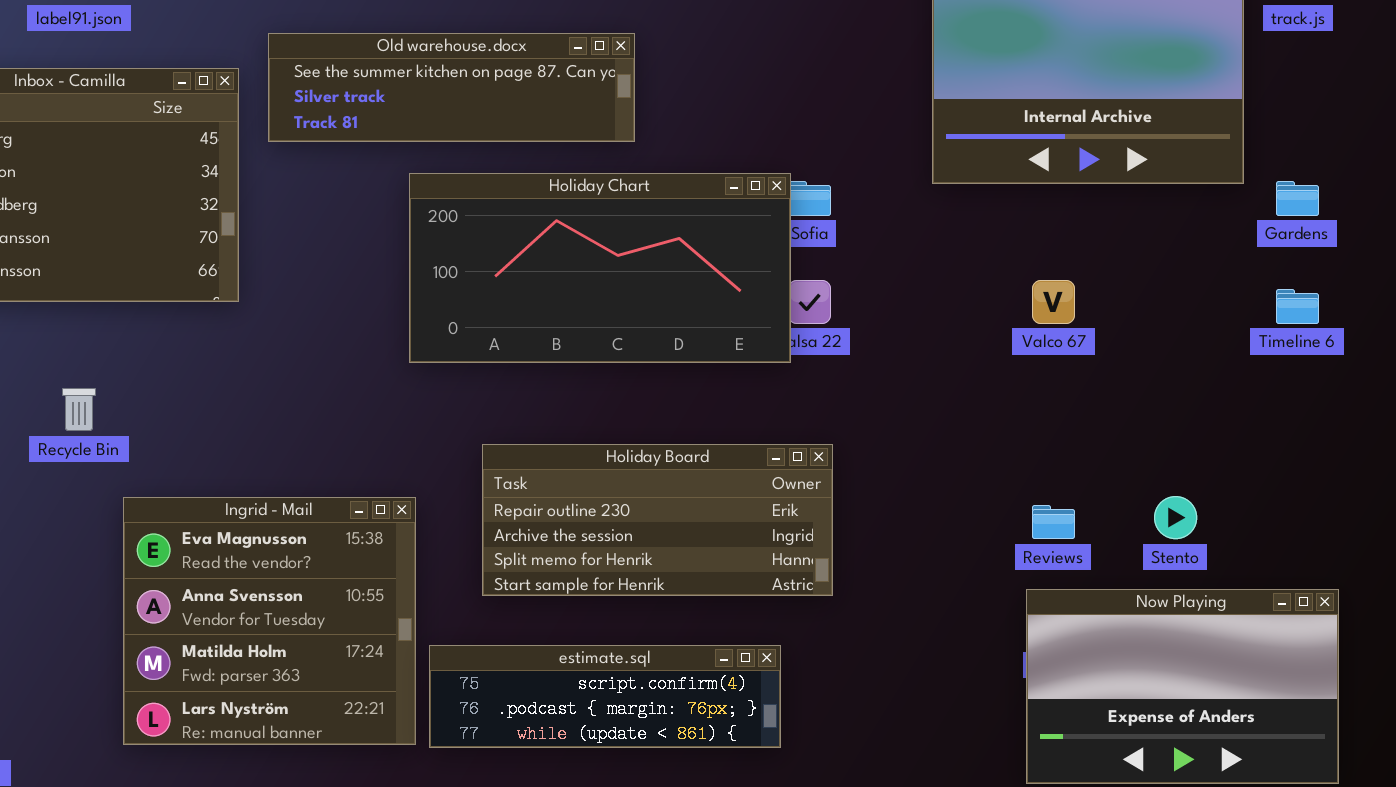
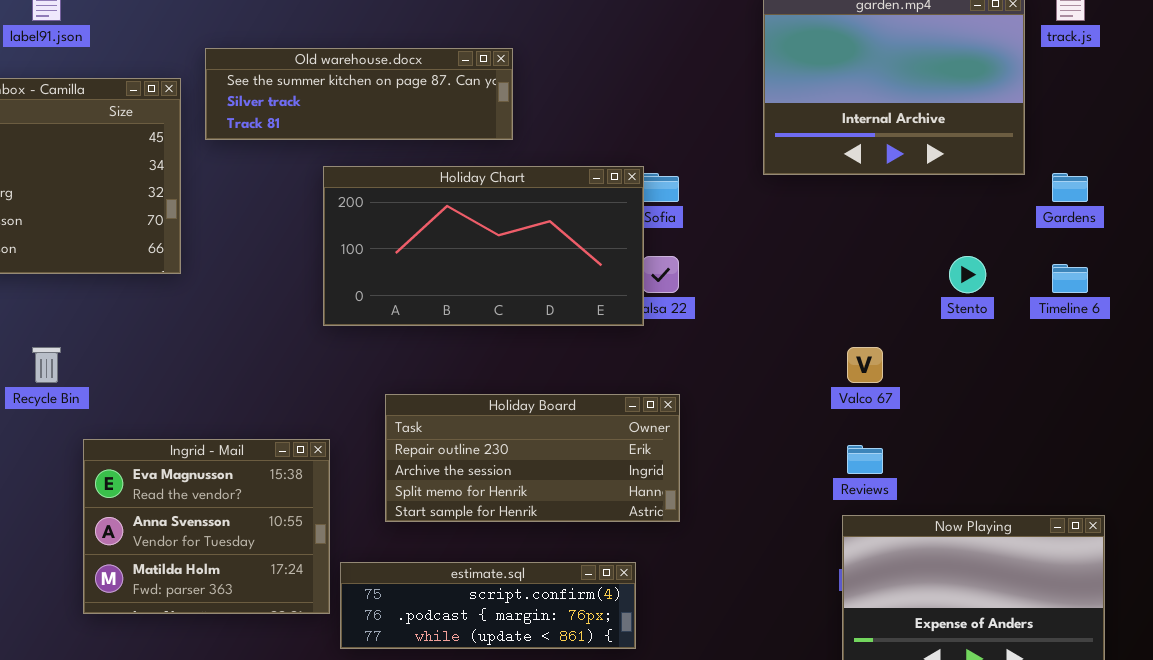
Valco 67: [1032,280,1075,324] -> [847,347,883,383], moved
Stento: [1154,496,1197,539] -> [949,256,986,293], moved
Ingrid - Mail: [123,497,416,745] -> [83,439,330,614], resized

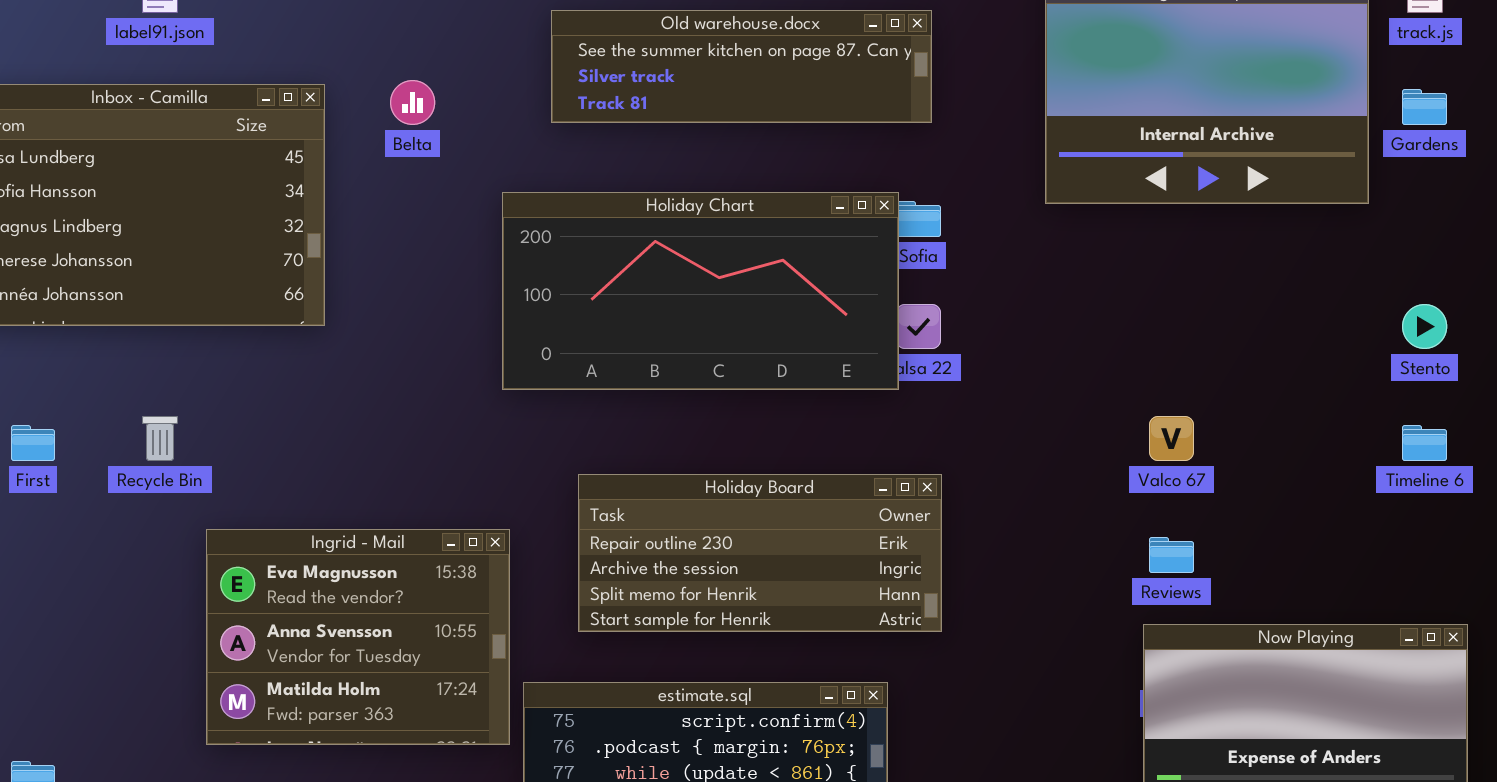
Old warehouse.docx: [205,48,513,140] -> [551,10,932,123], moved
Gardens: [1052,173,1088,202] -> [1402,89,1447,125], moved
Stento: [949,256,986,293] -> [1402,304,1447,349], moved
Timeline 6: [1052,264,1088,293] -> [1402,425,1447,461], moved

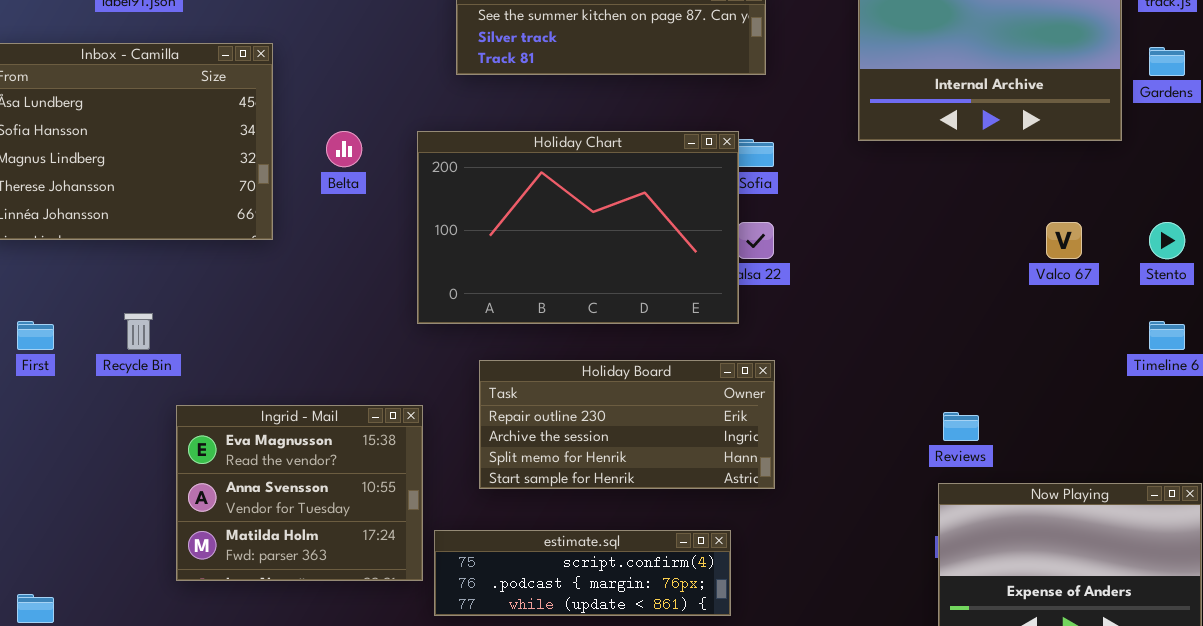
Belta: [390,80,435,125] -> [326,131,362,167], moved
Holiday Chart: [502,192,899,390] -> [417,131,739,324], resized
Valco 67: [1149,416,1194,461] -> [1046,222,1082,259], moved

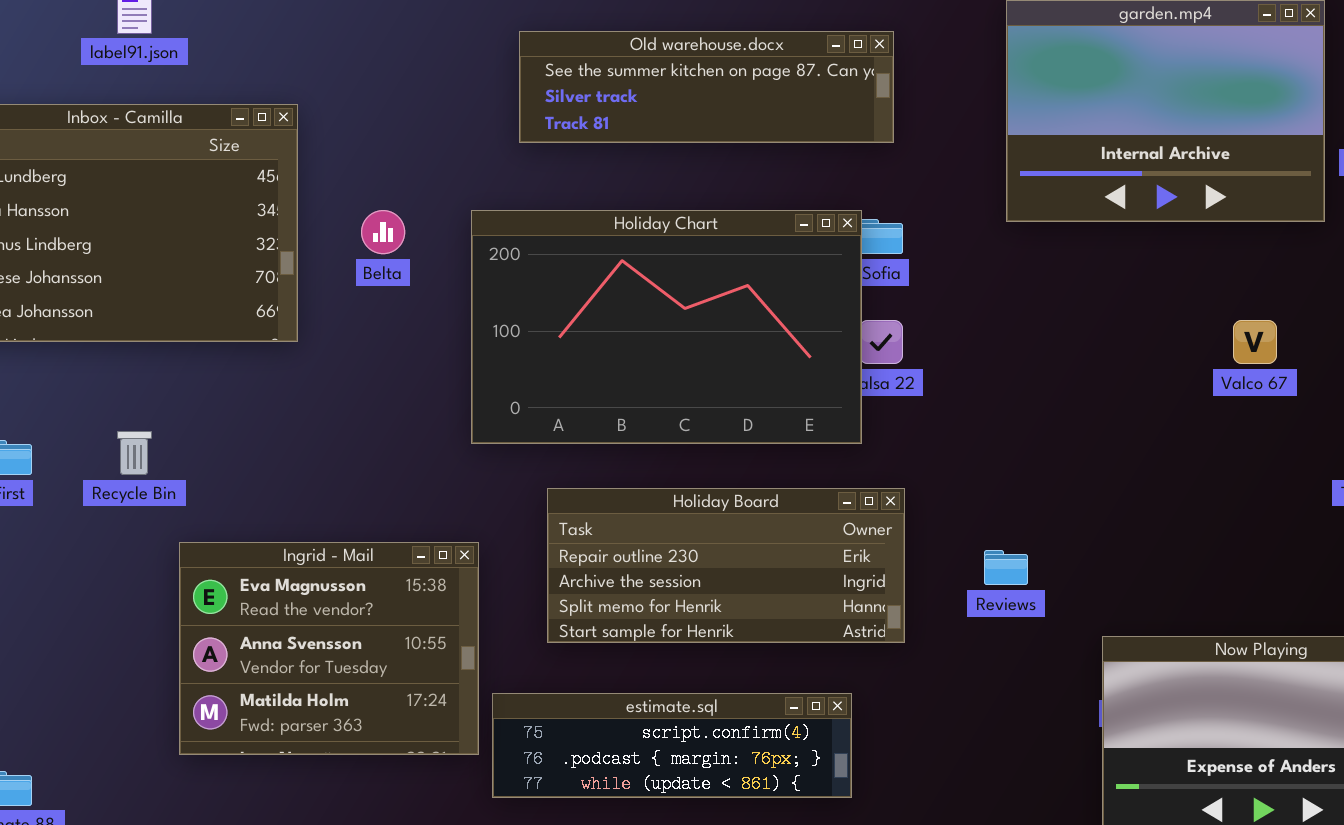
Reviews: [943,412,979,441] -> [984,550,1028,585], moved

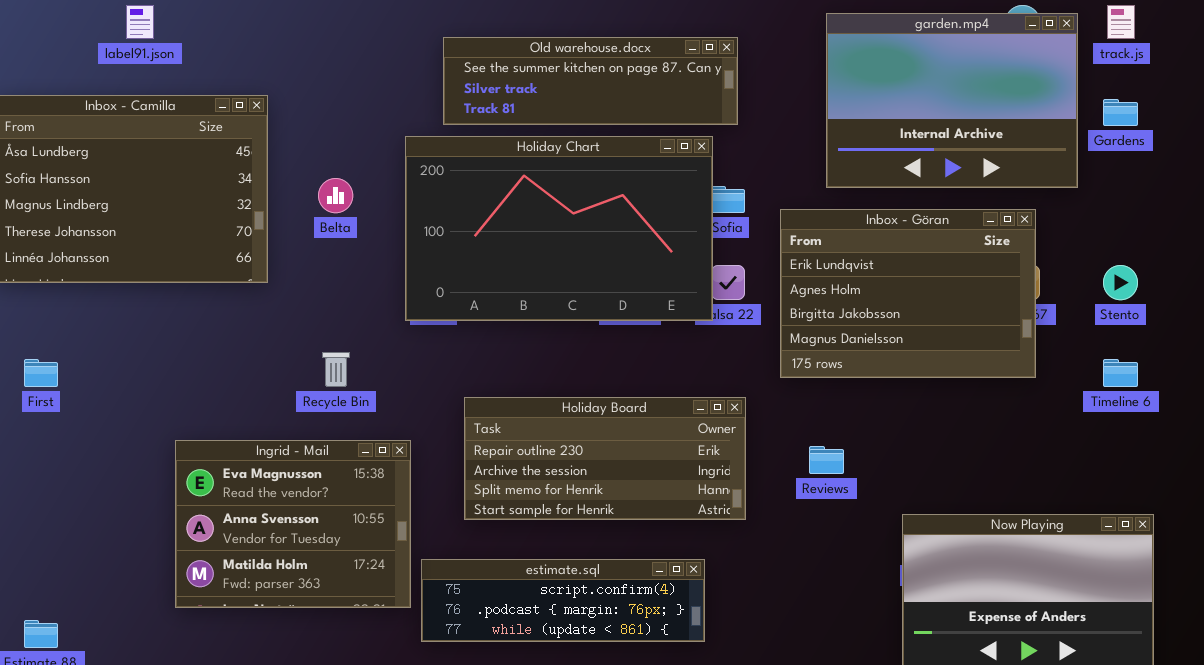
Holiday Chart: [471,210,862,444] -> [405,136,713,321], moved
Inbox - Göran: none -> [780,209,1036,378], opened
Recycle Bin: [117,431,152,475] -> [322,352,350,387], moved

